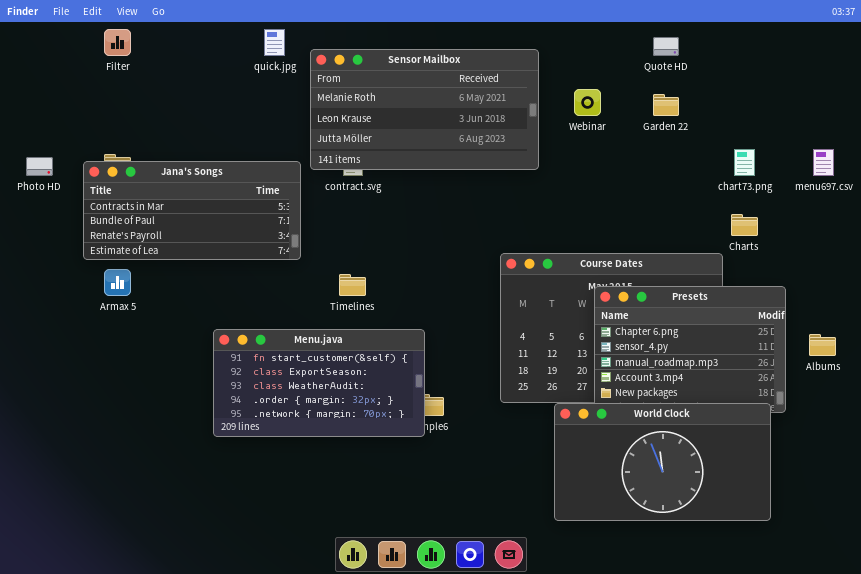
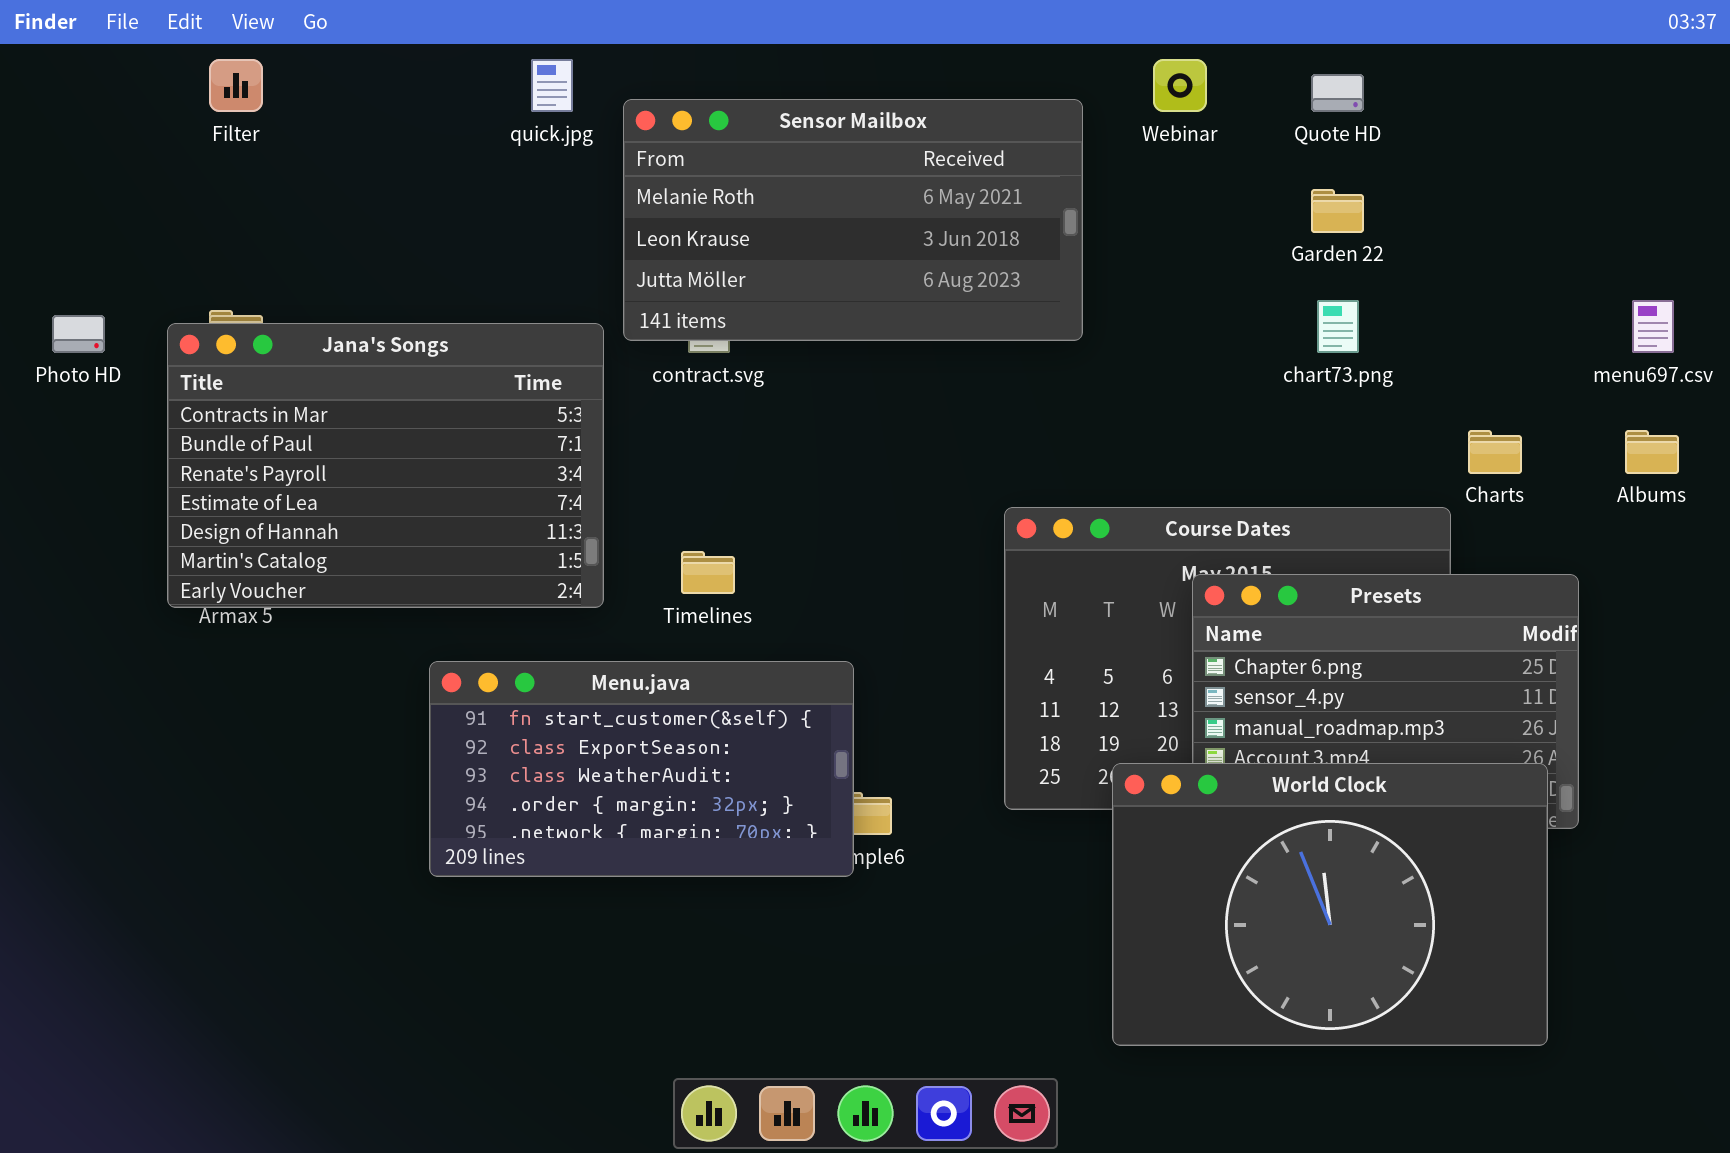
Webinar: [574,89,601,116] -> [1153,59,1207,112], moved
chart73.png: [734,149,755,176] -> [1317,300,1359,353], moved
Jana's Songs: [83,161,301,260] -> [167,323,604,608], resized
Albums: [809,334,836,356] -> [1625,430,1679,474], moved
World Clock: [554,403,771,521] -> [1112,763,1548,1046], resized

